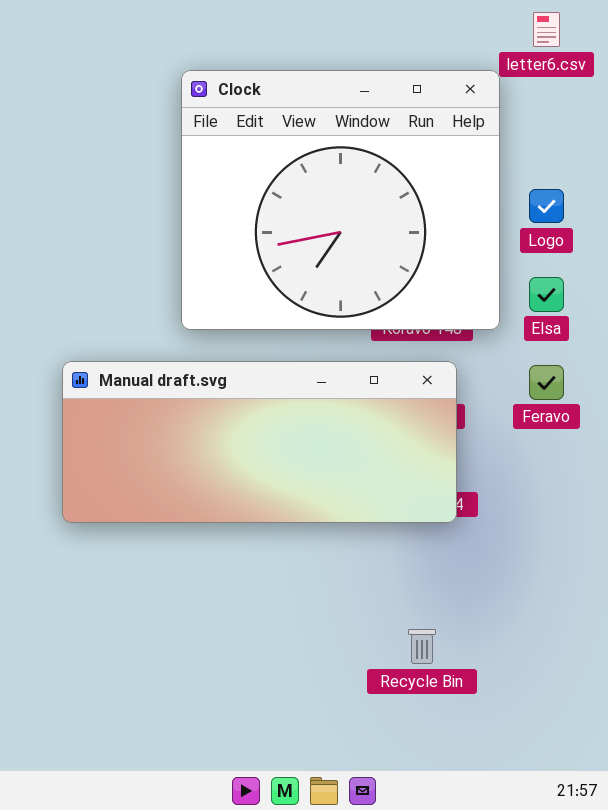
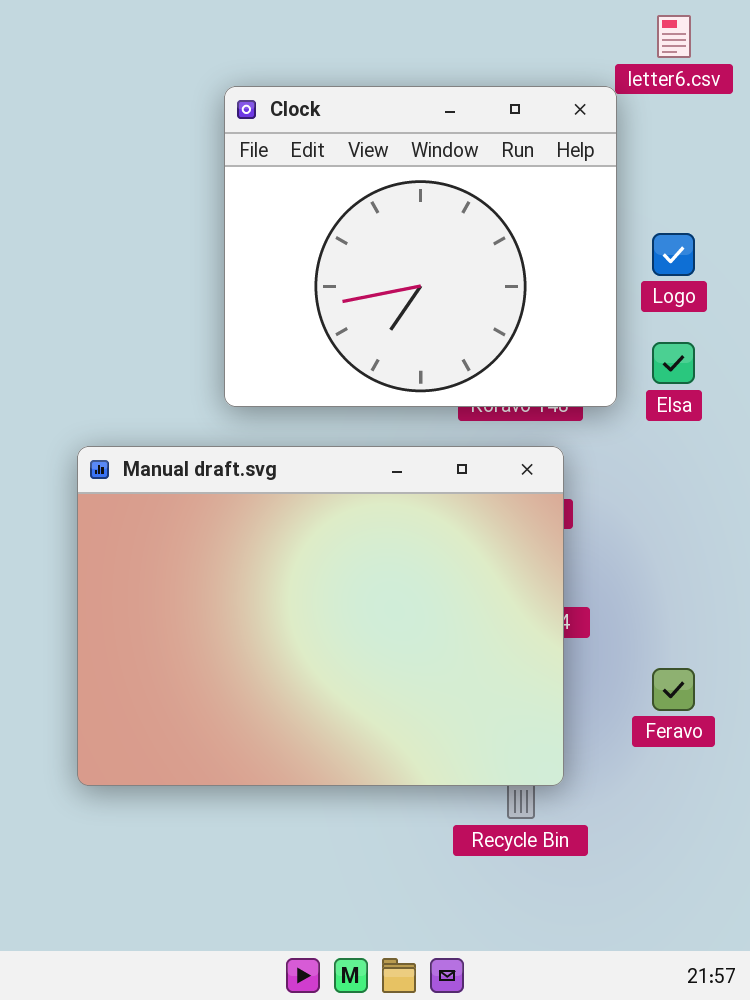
Manual draft.svg: [62,361,457,523] -> [77,446,564,786], resized
Feravo: [529,365,564,400] -> [652,668,695,711], moved

